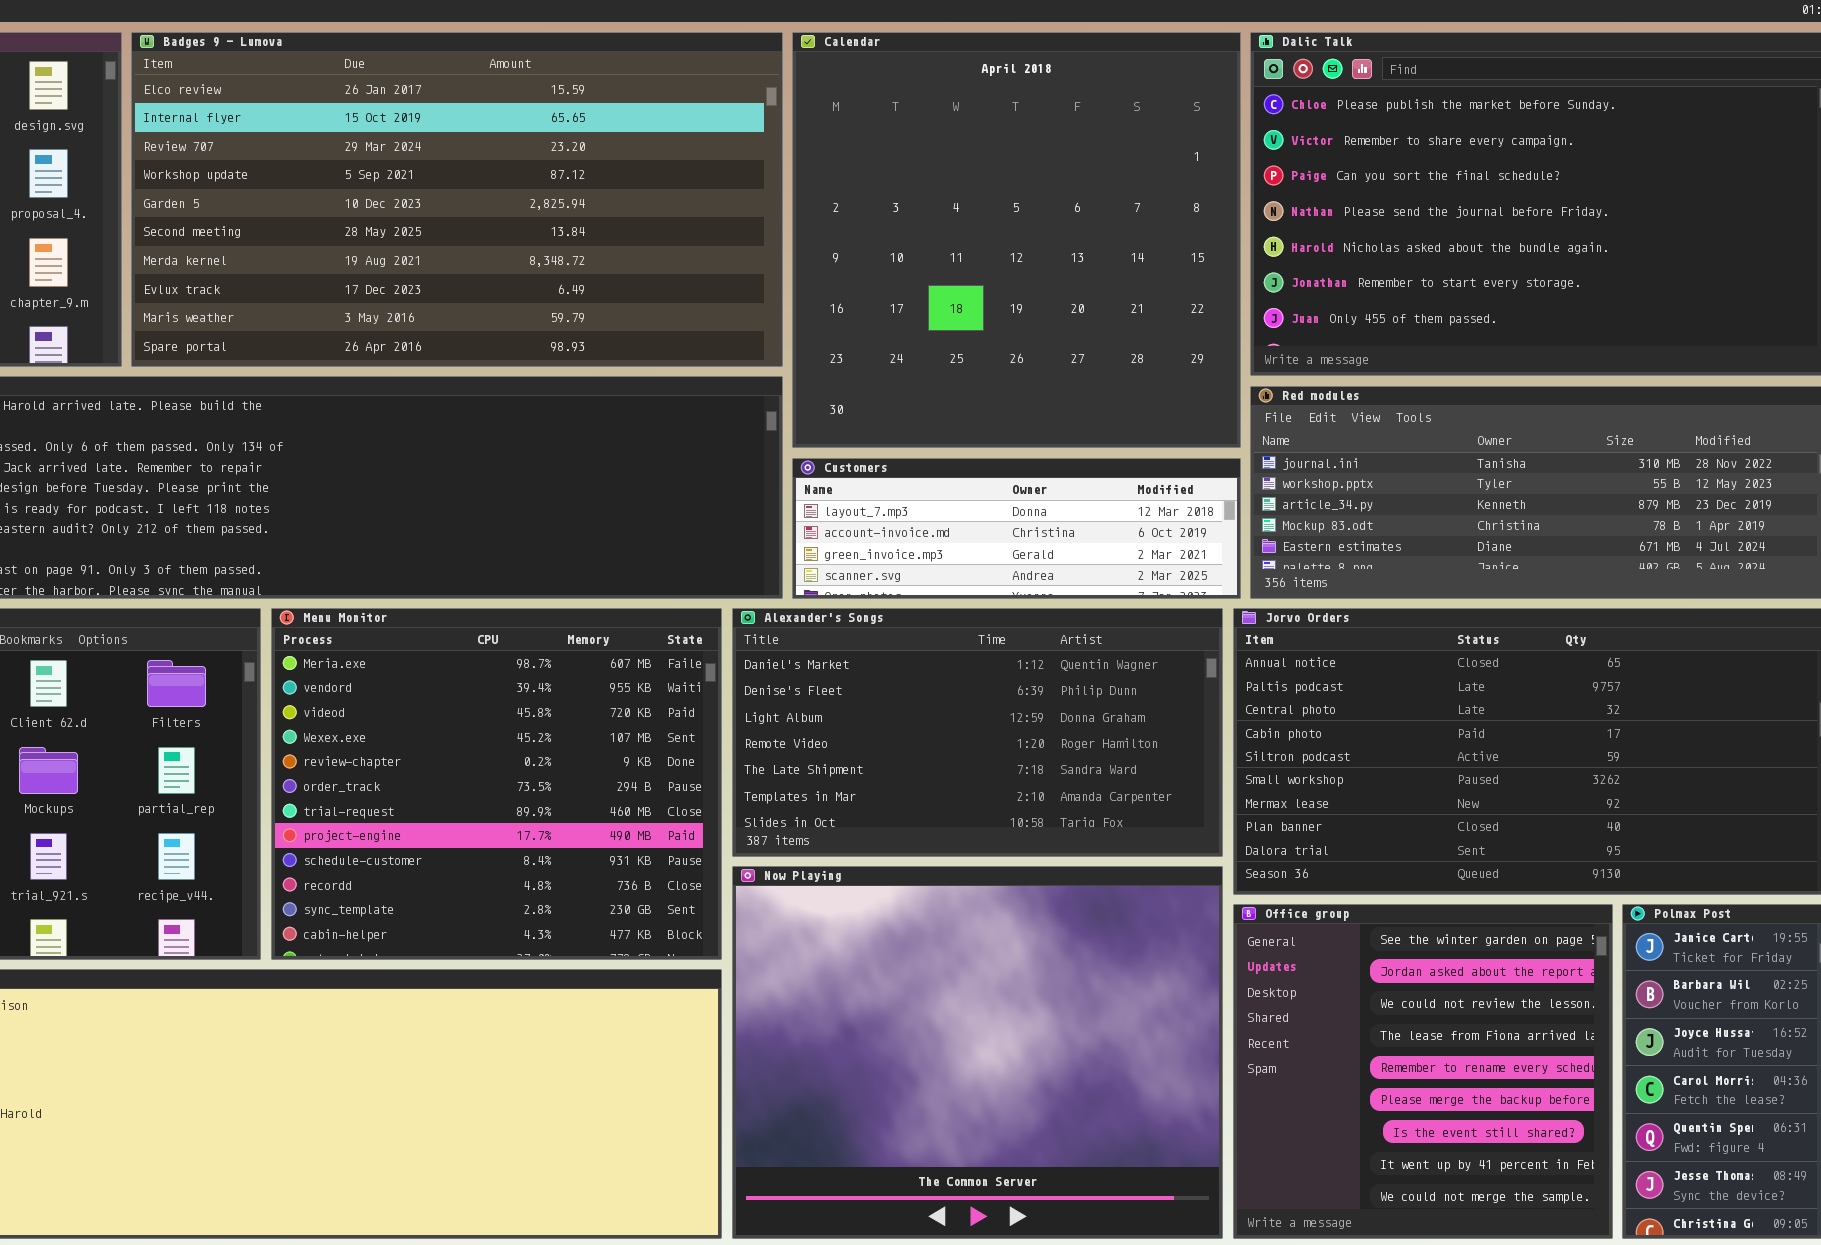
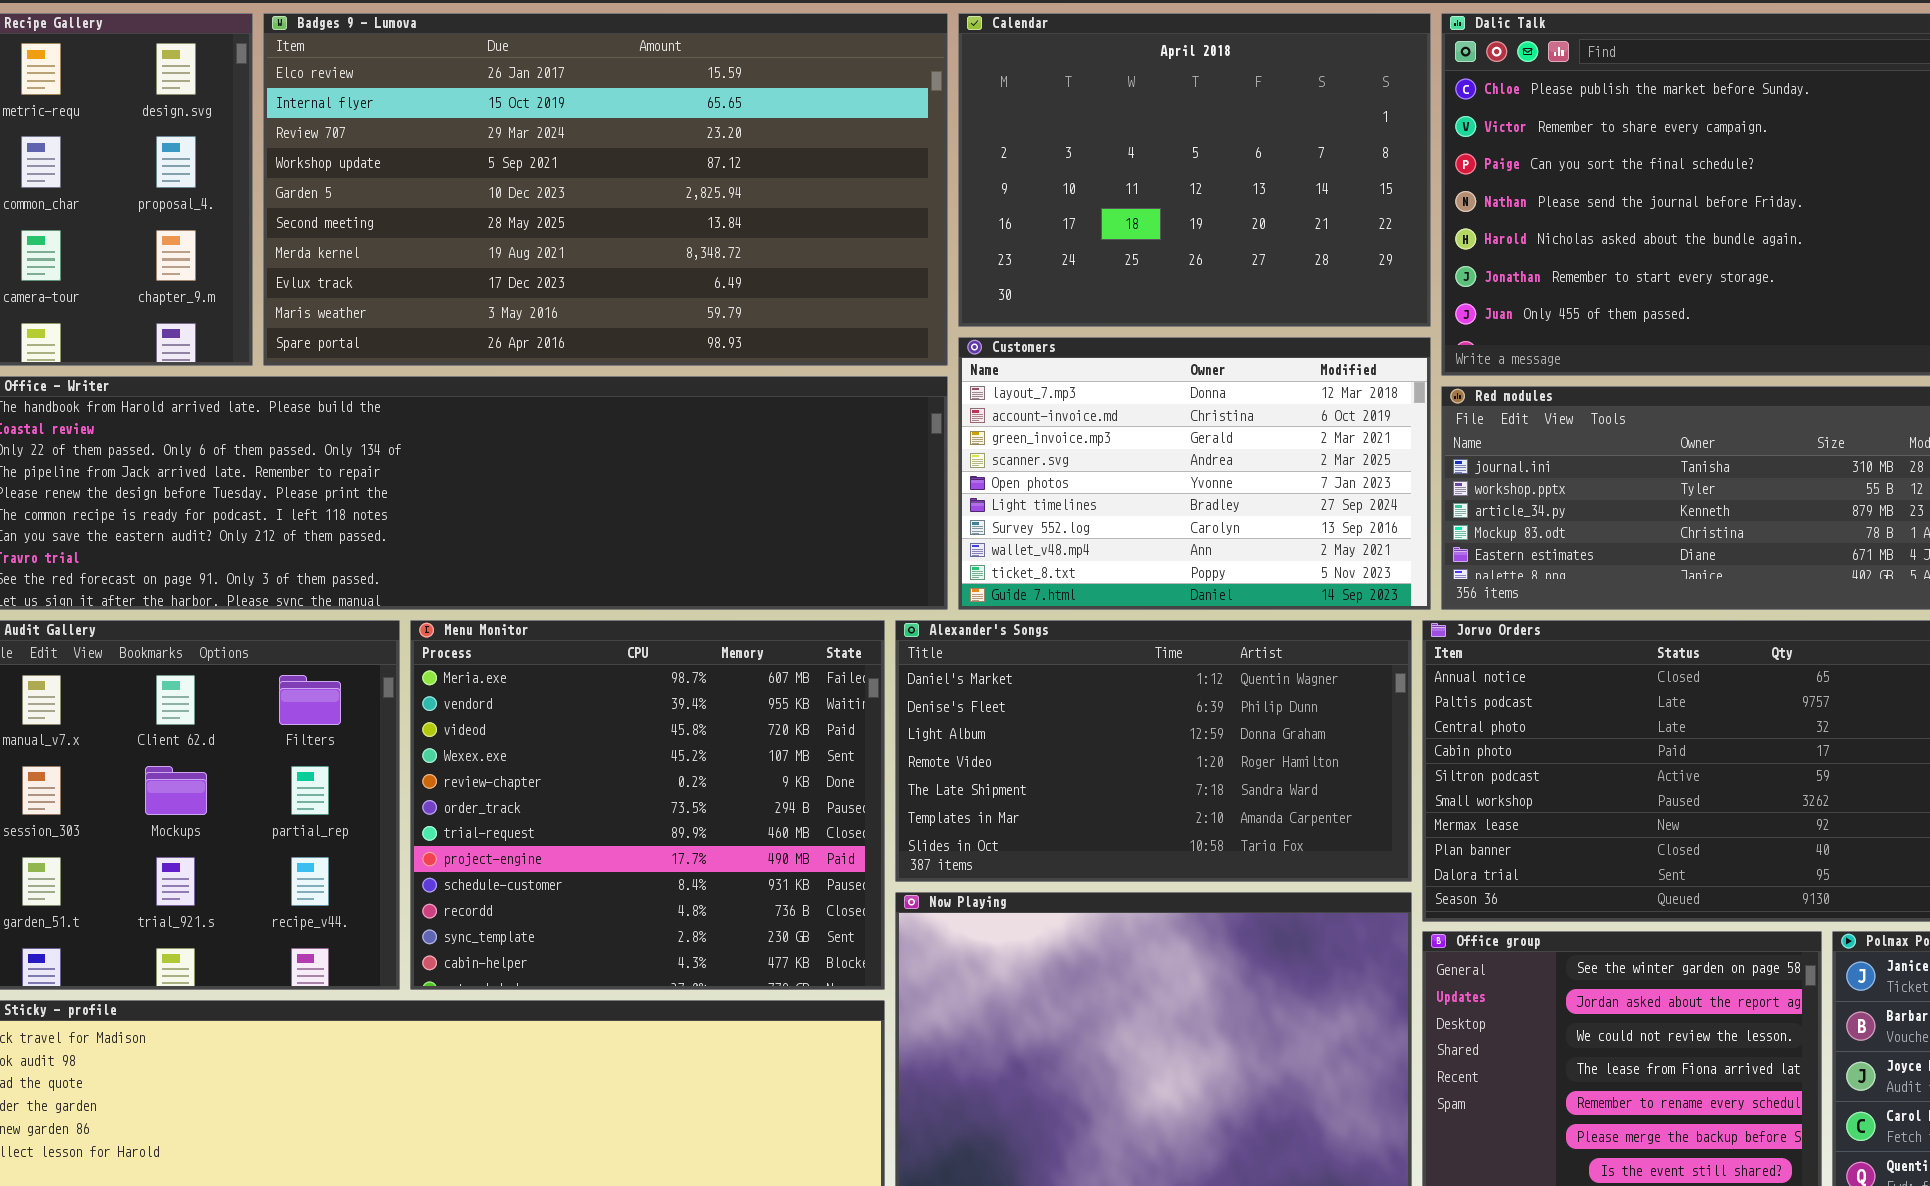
Calendar: [792,32,1241,448] -> [958,13,1431,327], resized
Customers: [792,458,1241,599] -> [958,337,1431,610], resized

